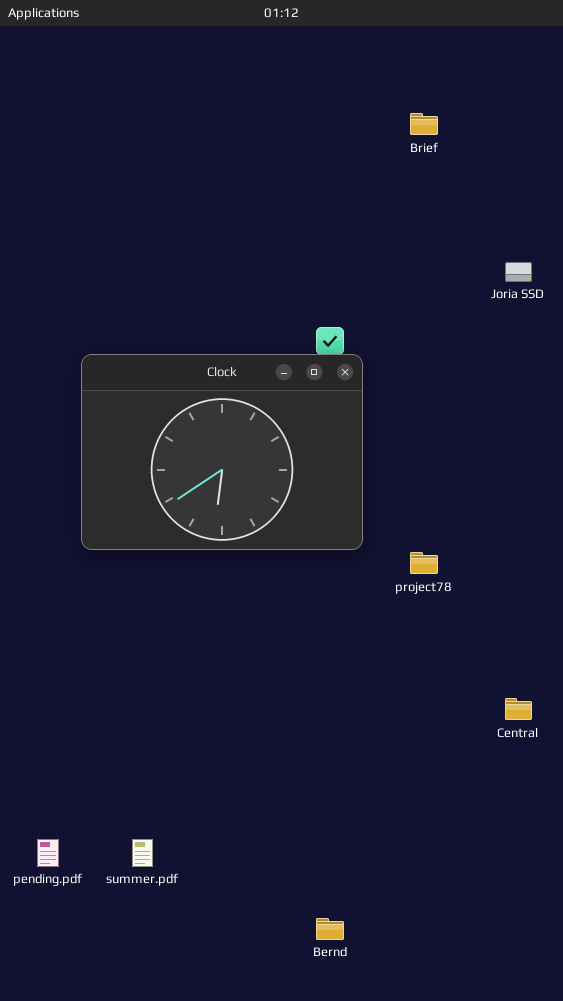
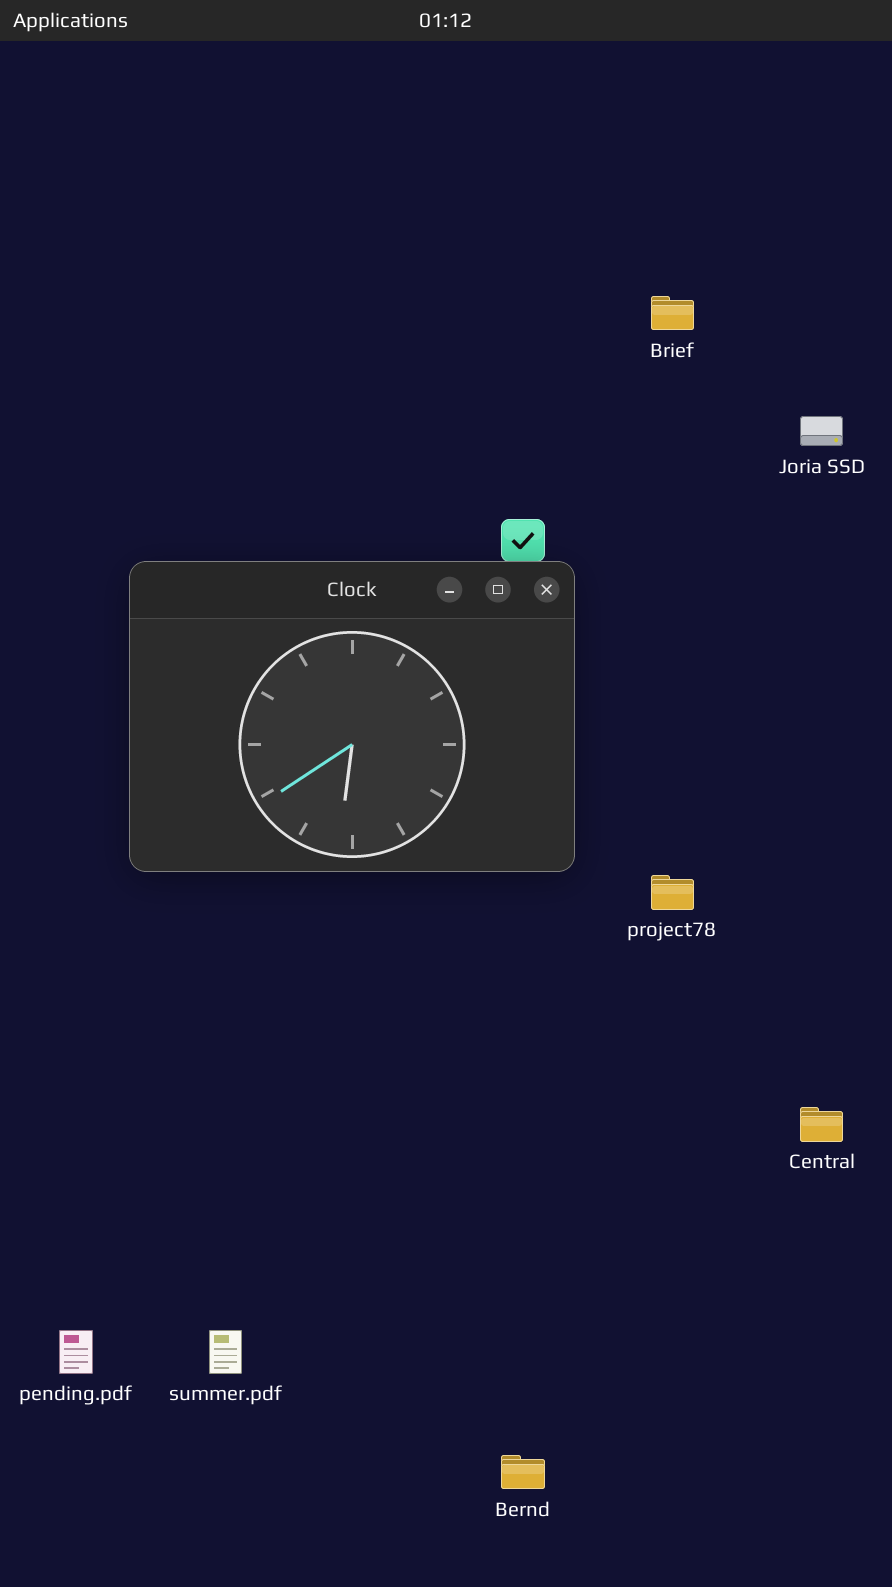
Brief: [410,113,438,135] -> [651,296,694,330], moved

